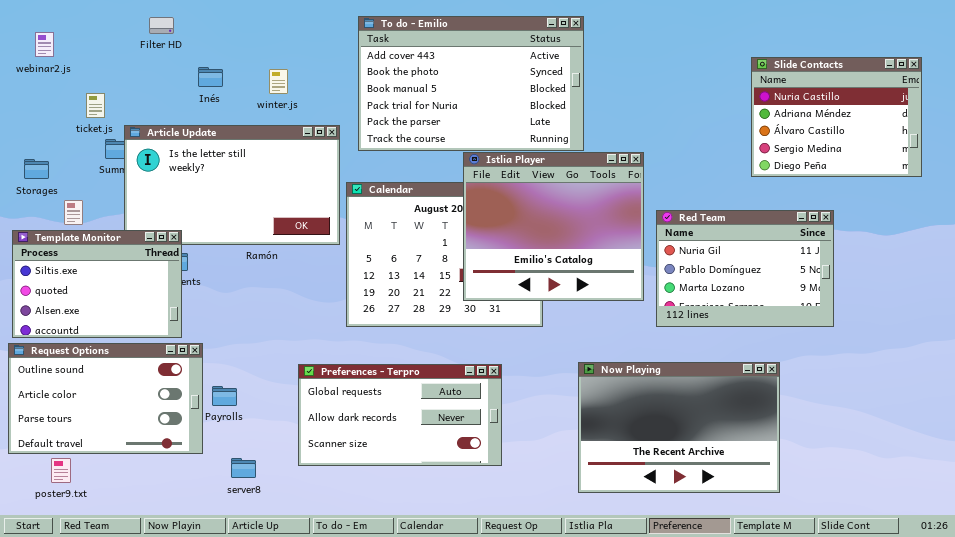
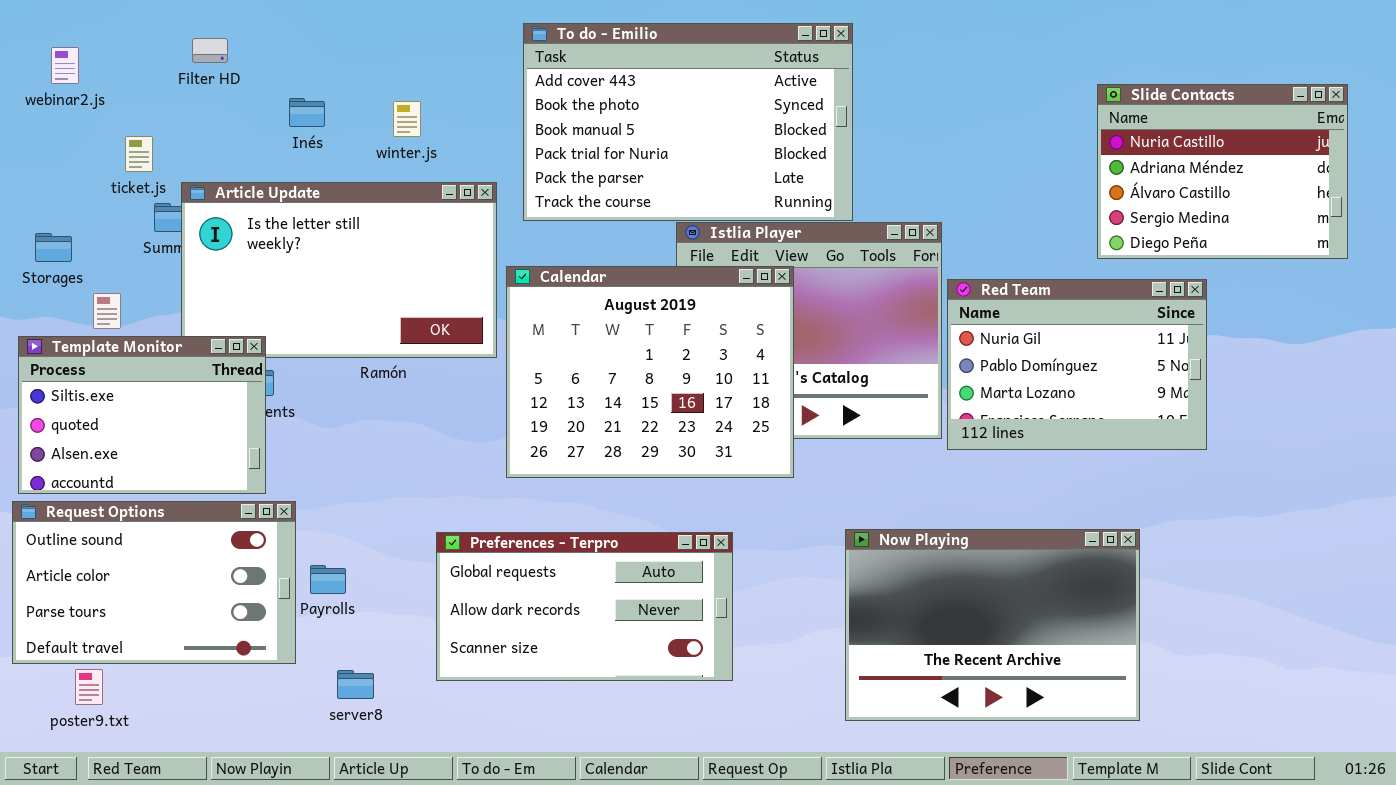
Filter HD: [149,17,174,34] -> [192,38,228,63], moved
Calendar: [346,182,543,327] -> [506,266,794,478], raised
Red Team: [656,210,834,327] -> [947,279,1207,450], moved

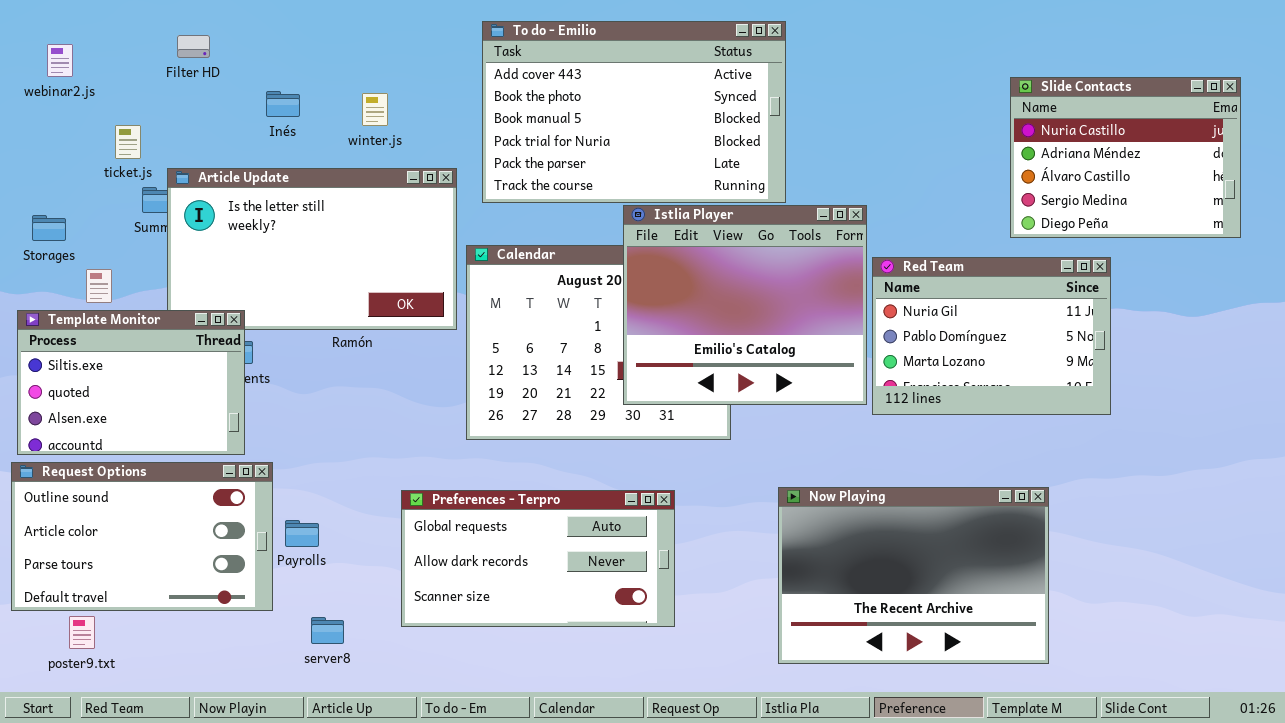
Istlia Player: [676,222,942,439] -> [623,205,867,405], raised

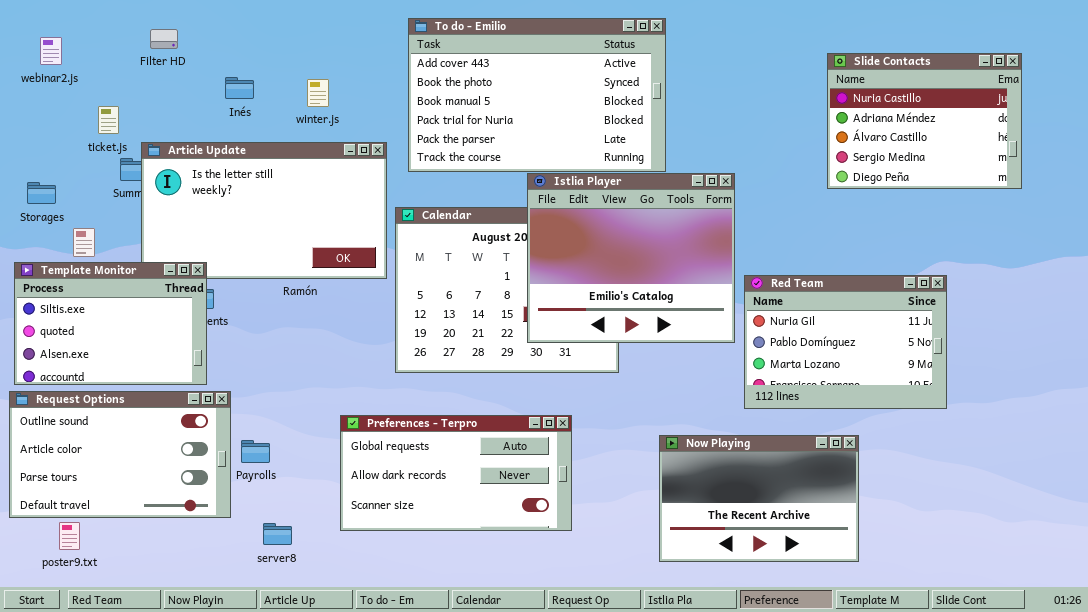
Slide Contacts: [1010,77,1241,238] -> [827,53,1022,189], moved
Red Team: [872,257,1111,415] -> [744,275,947,409], moved
Now Playing: [778,487,1049,664] -> [659,435,859,562], resized

